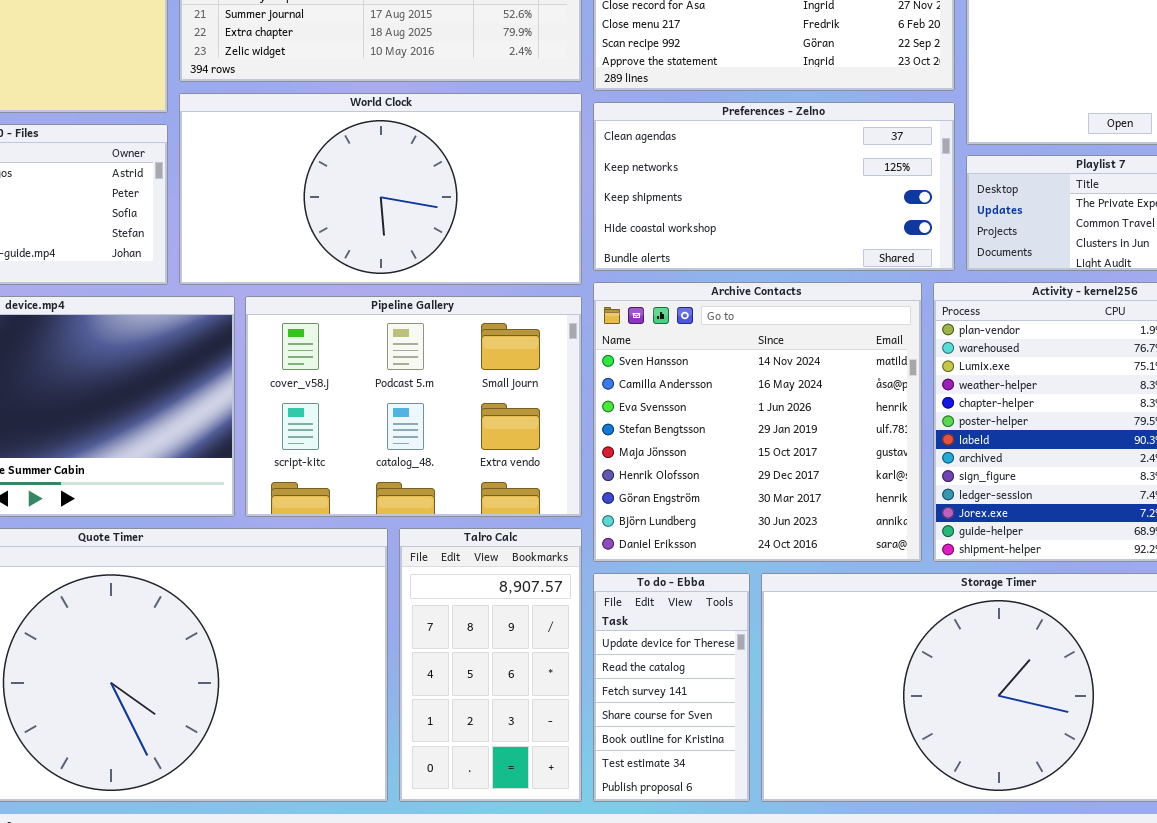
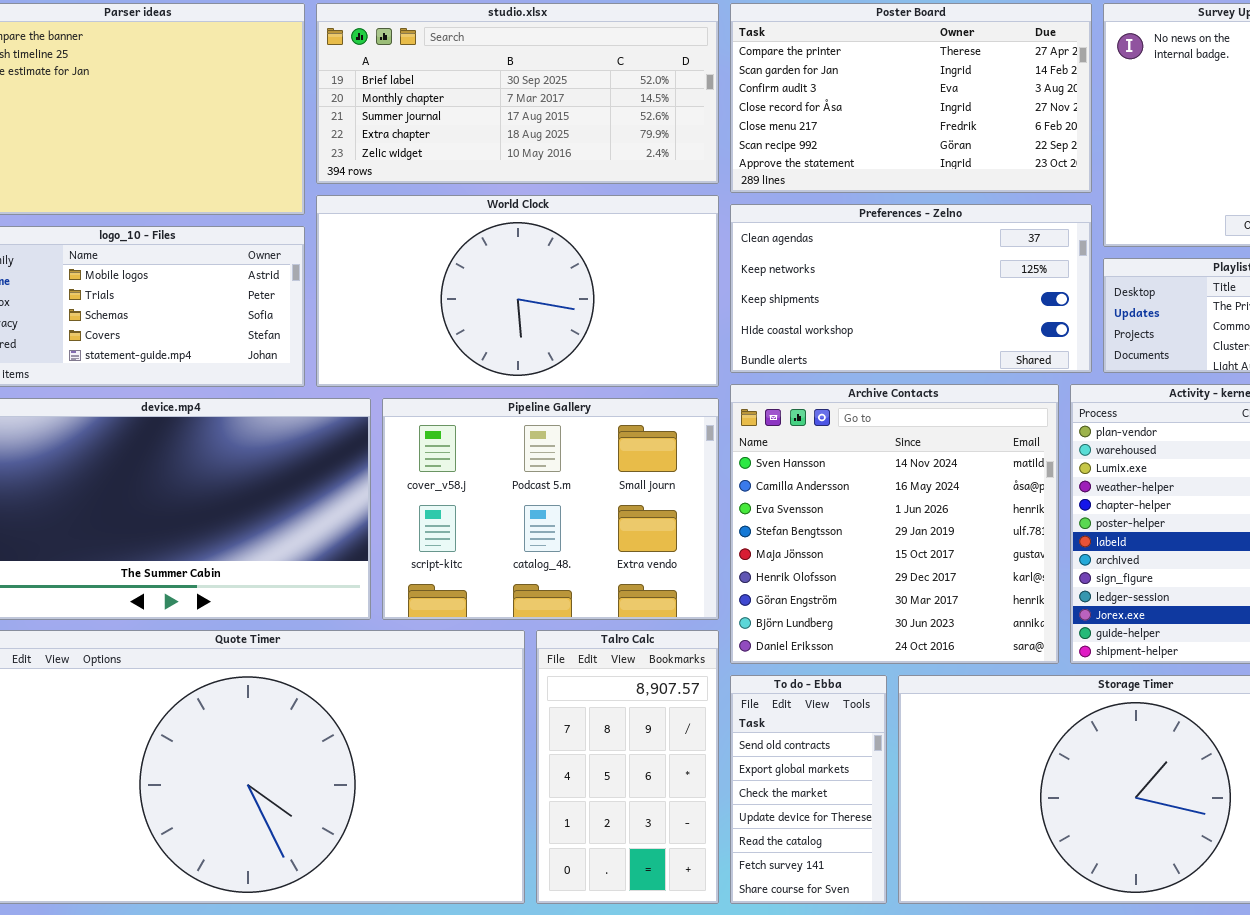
To do - Ebba: [593,573,750,802] -> [730,675,887,904], scrolled up 3 rows

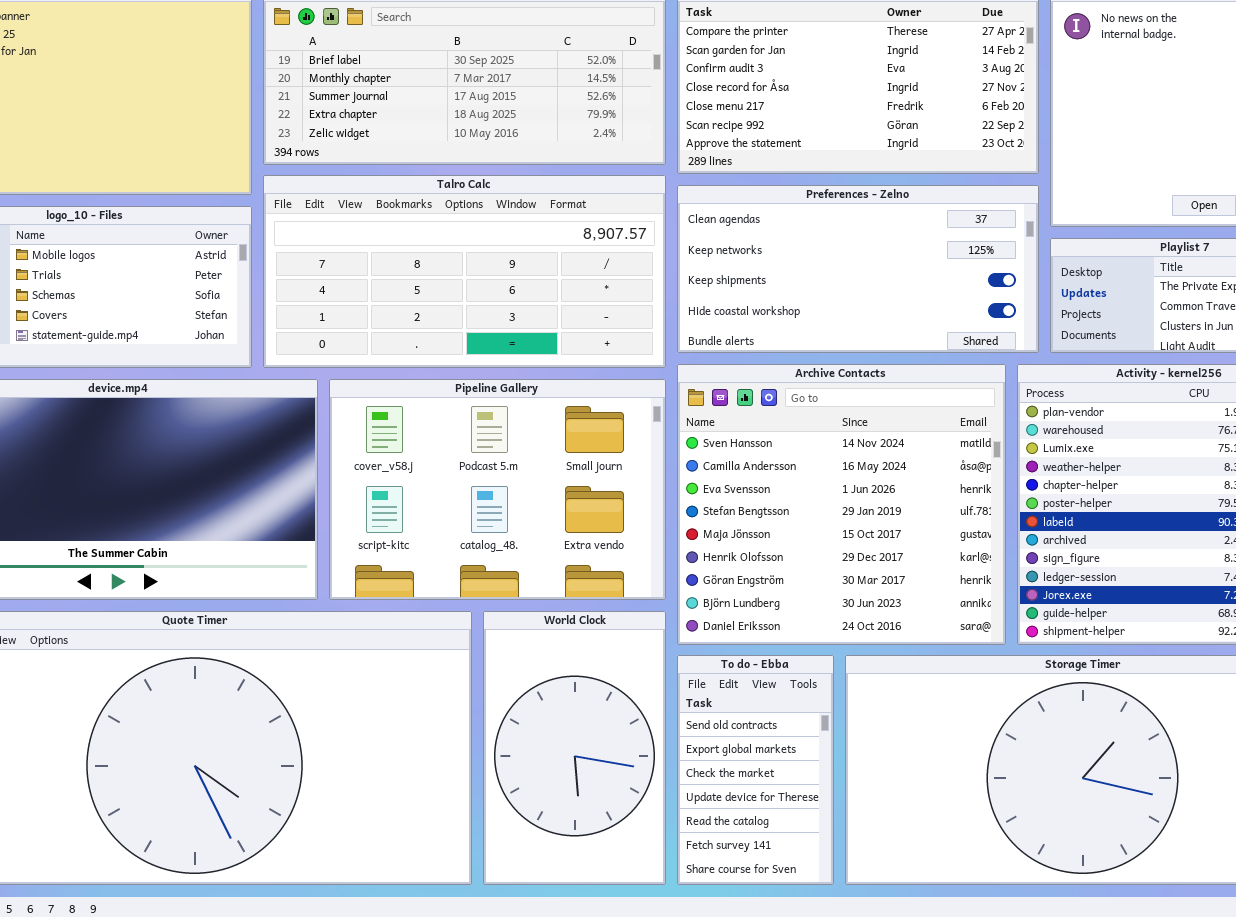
World Clock: [316,195,719,387] -> [483,611,666,885], moved, resized
Talro Calc: [536,630,719,904] -> [263,175,666,368], moved, resized

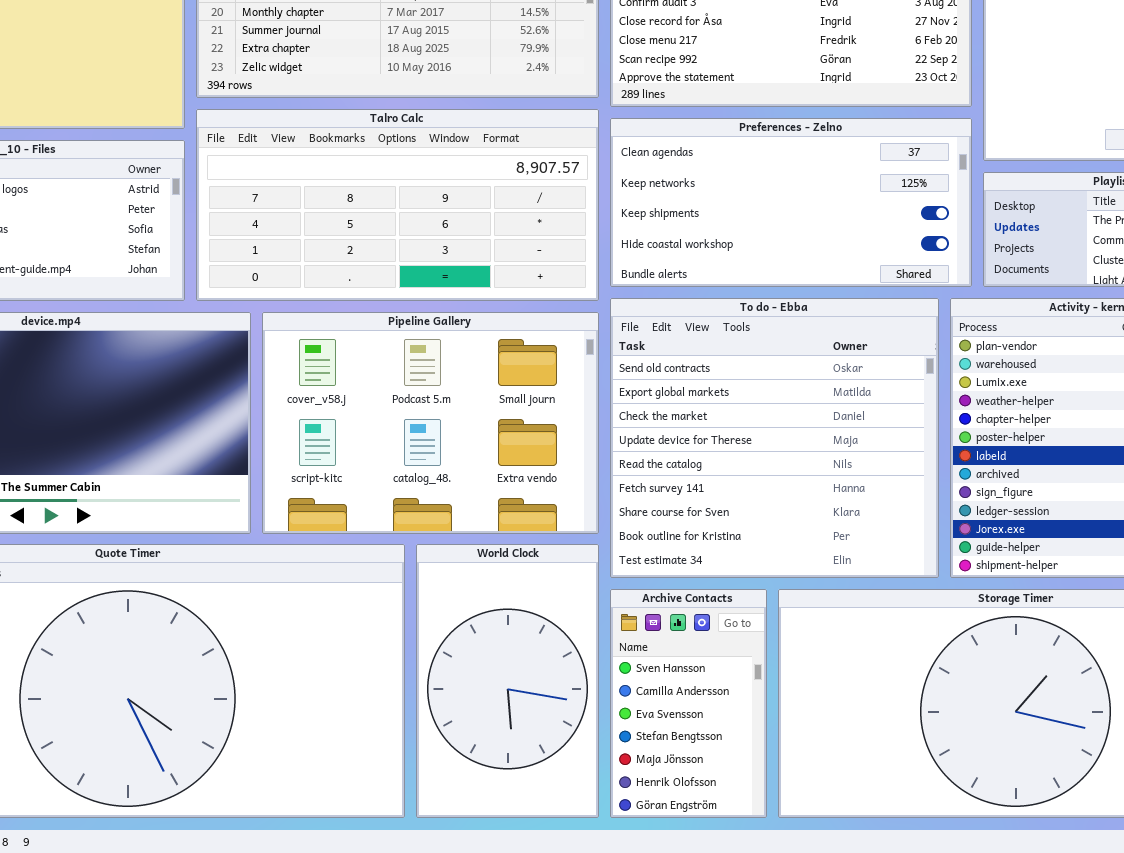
Archive Contacts: [677,364,1006,645] -> [610,589,767,818], moved, resized
To do - Ebba: [677,655,834,885] -> [610,298,939,578], moved, resized

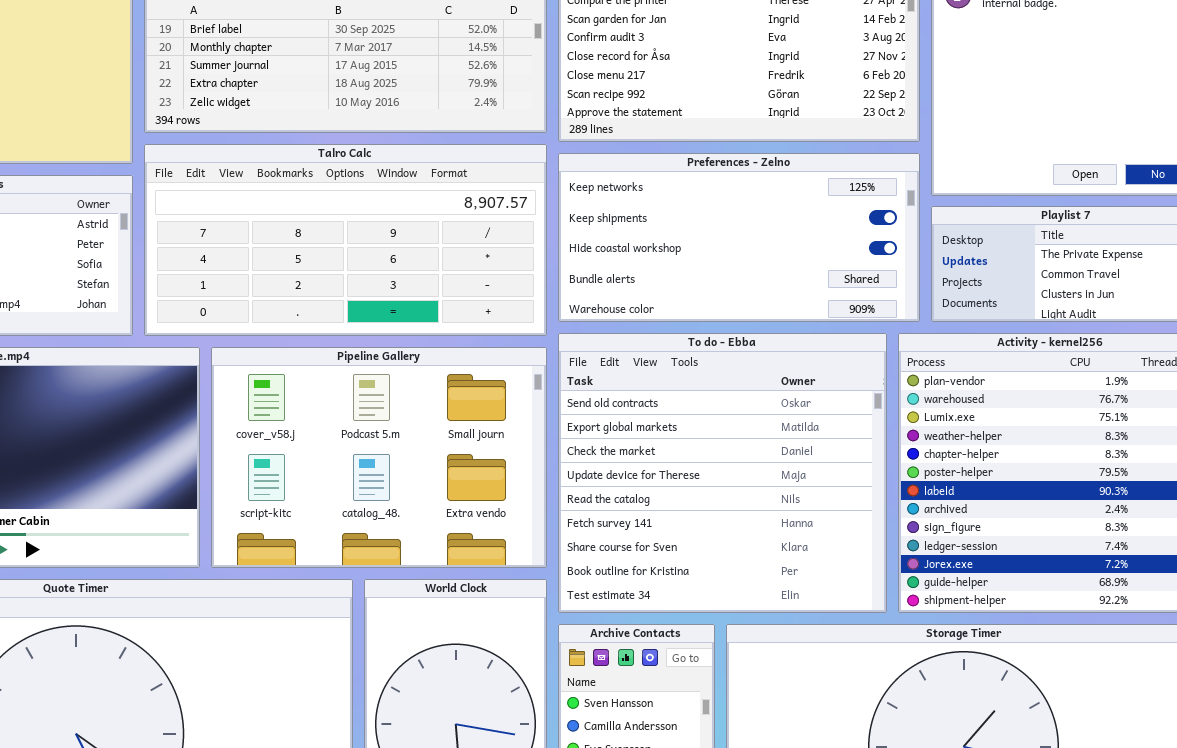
Preferences - Zelno: [610,118,972,287] -> [558,153,920,322], scrolled down 1 row

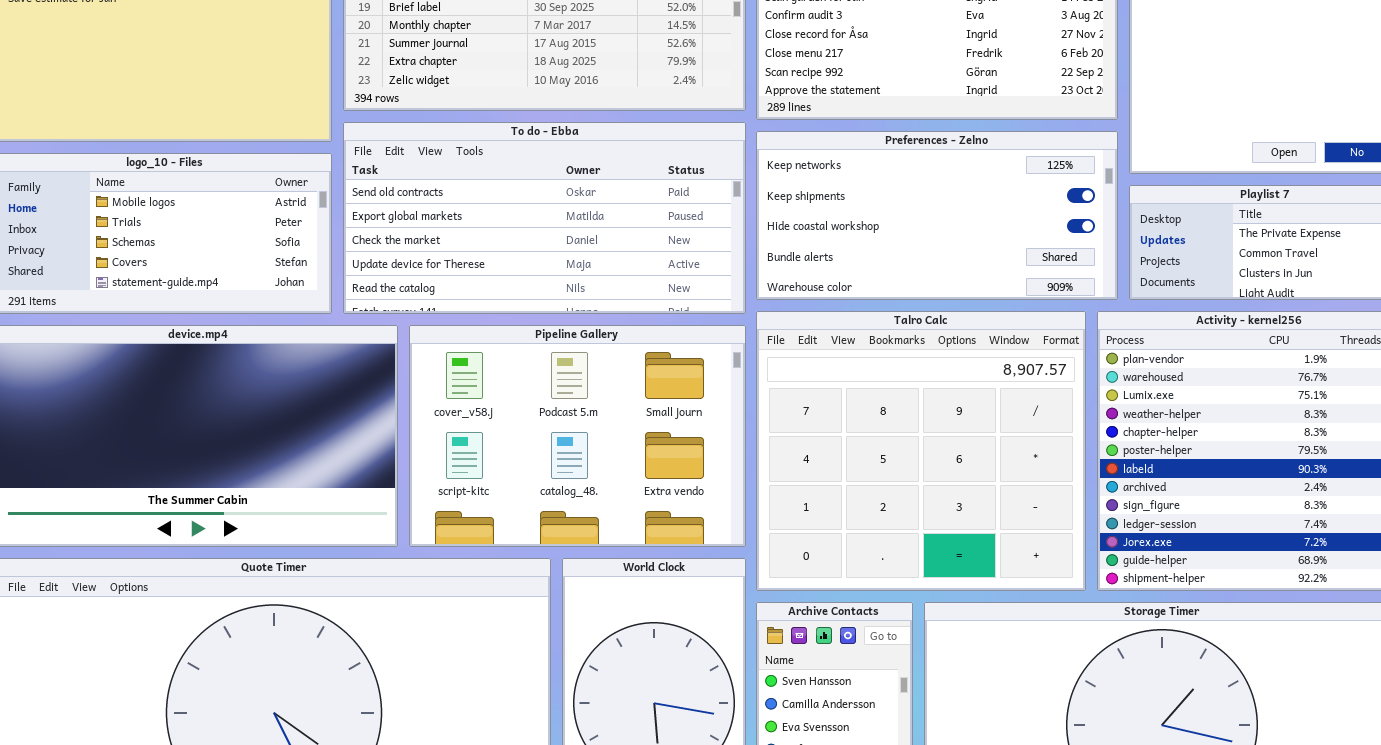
Talro Calc: [144,144,547,336] -> [756,311,1086,591], moved, resized
To do - Ebba: [558,333,887,613] -> [343,122,746,314], moved, resized

